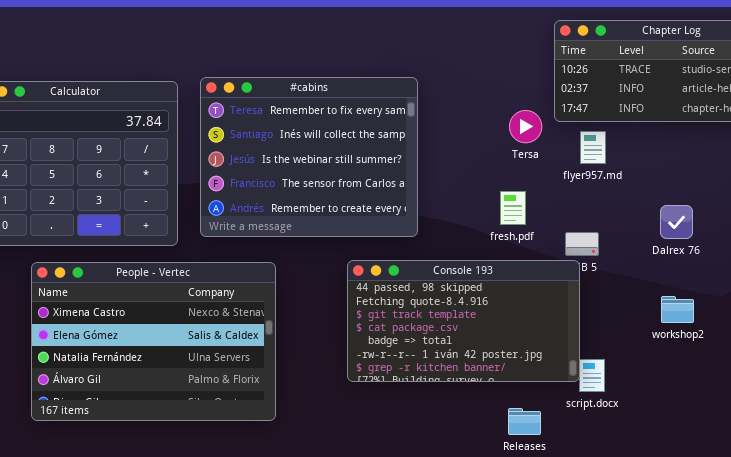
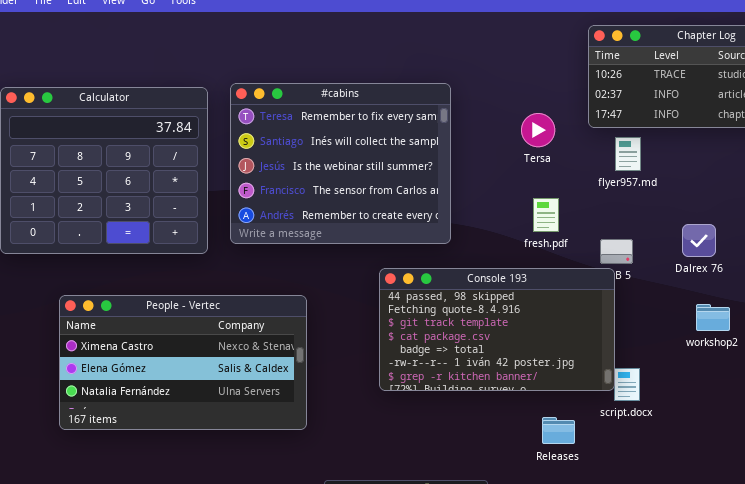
Tersa: [509,110,542,143] -> [521,113,555,147], moved
Dalrex 76: [660,205,693,239] -> [682,224,716,257], moved
People - Vertec: [31,262,276,421] -> [59,295,307,430], resized

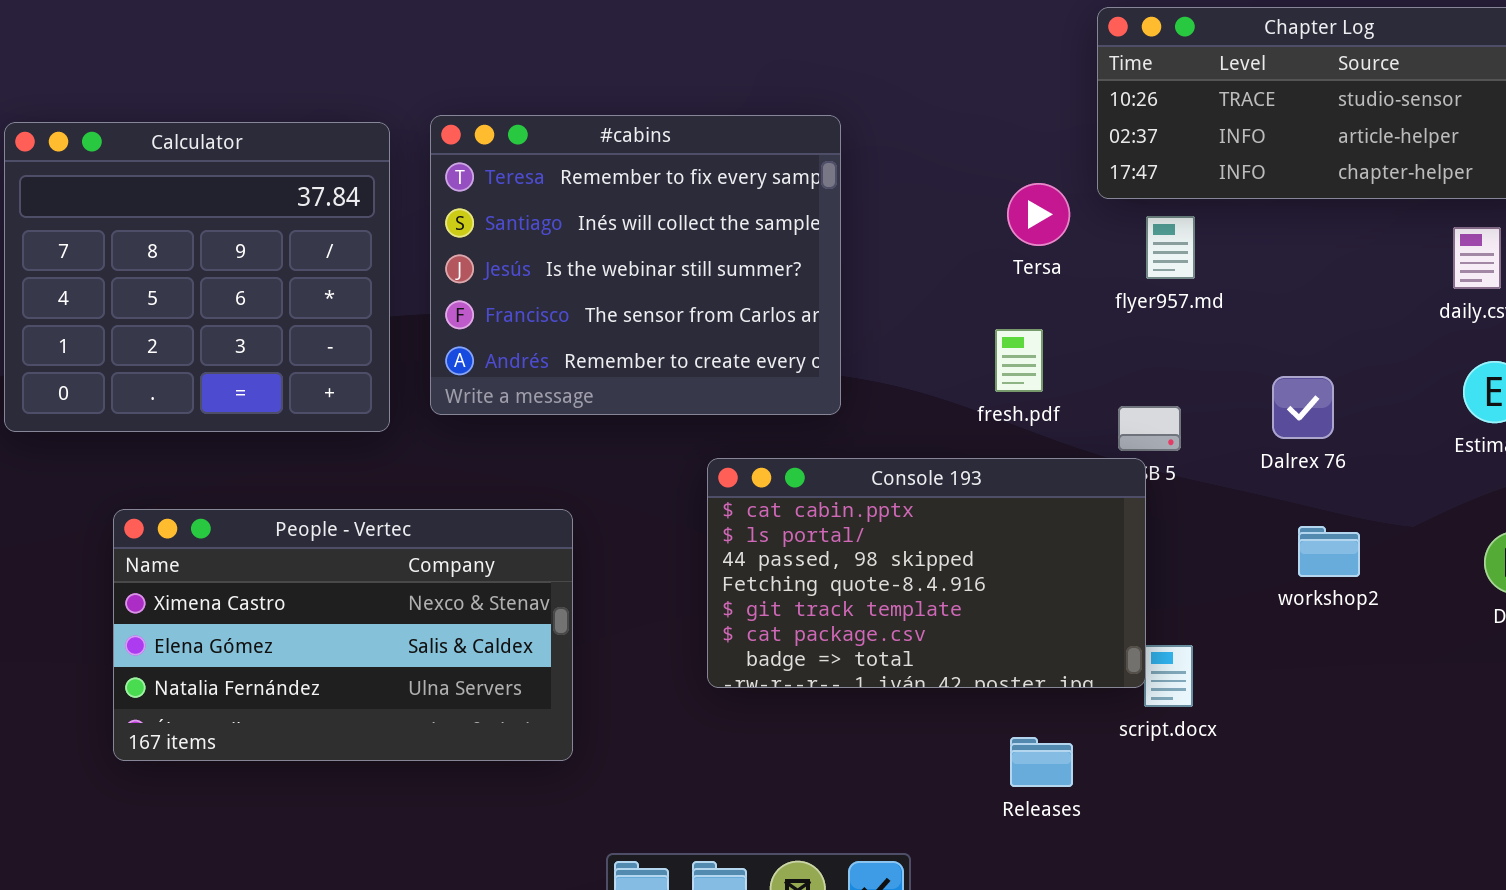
Tersa: [521,113,555,147] -> [1007,183,1070,246], moved
Console 193: [379,268,615,391] -> [707,458,1146,688], scrolled up 2 rows

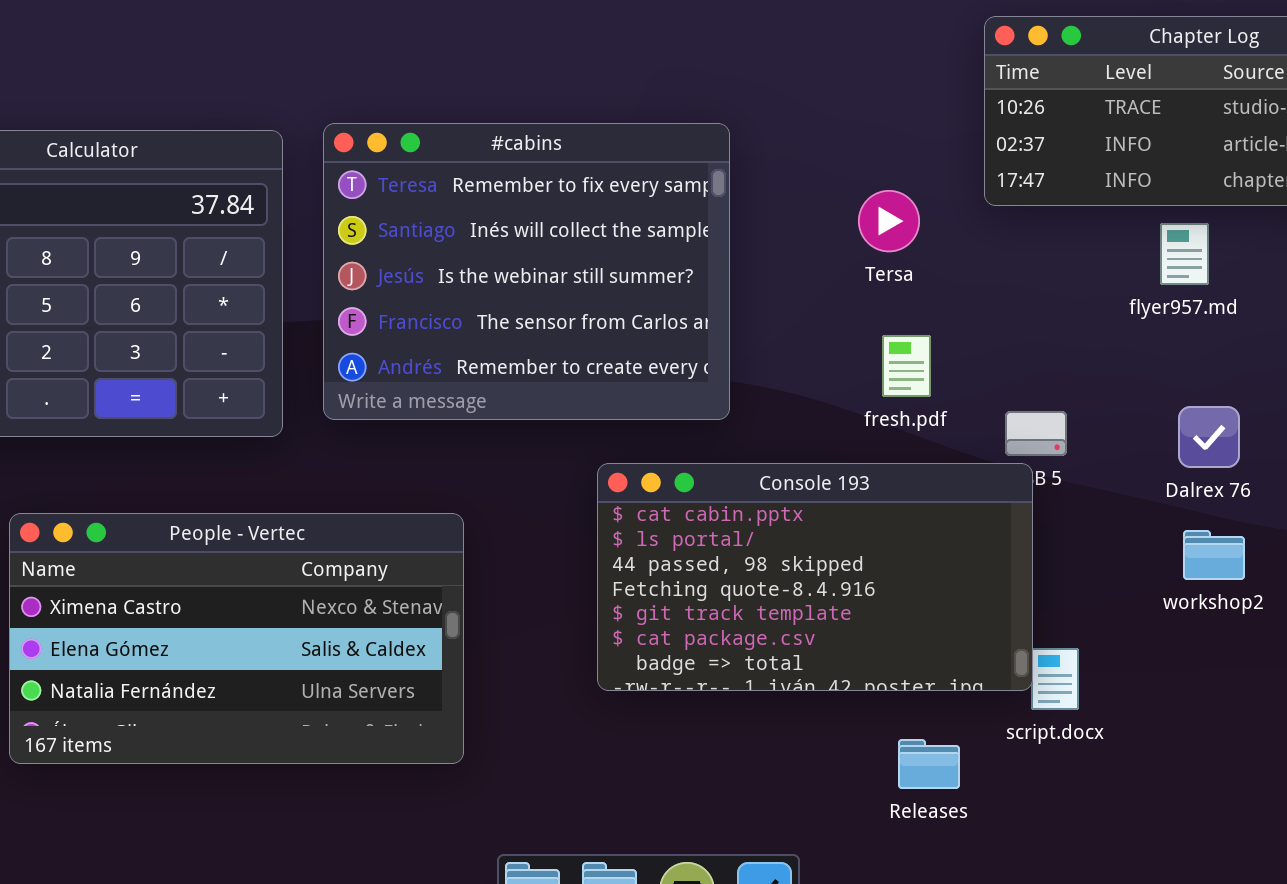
Tersa: [1007,183,1070,246] -> [858,190,920,252], moved
flyer957.md: [1146,216,1195,279] -> [1160,223,1209,285], moved
Dalrex 76: [1272,376,1334,439] -> [1178,406,1240,468], moved

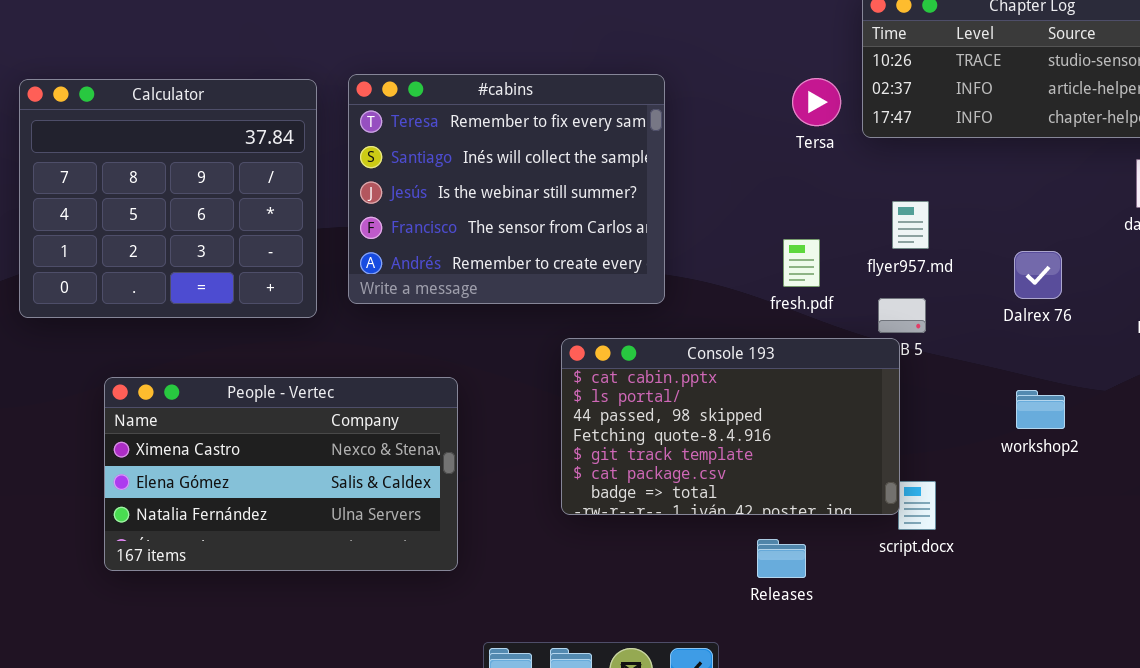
Tersa: [858,190,920,252] -> [792,78,841,126], moved
flyer957.md: [1160,223,1209,285] -> [892,201,929,249], moved
Dalrex 76: [1178,406,1240,468] -> [1014,251,1062,299], moved
Releases: [898,739,960,789] -> [757,539,806,578], moved

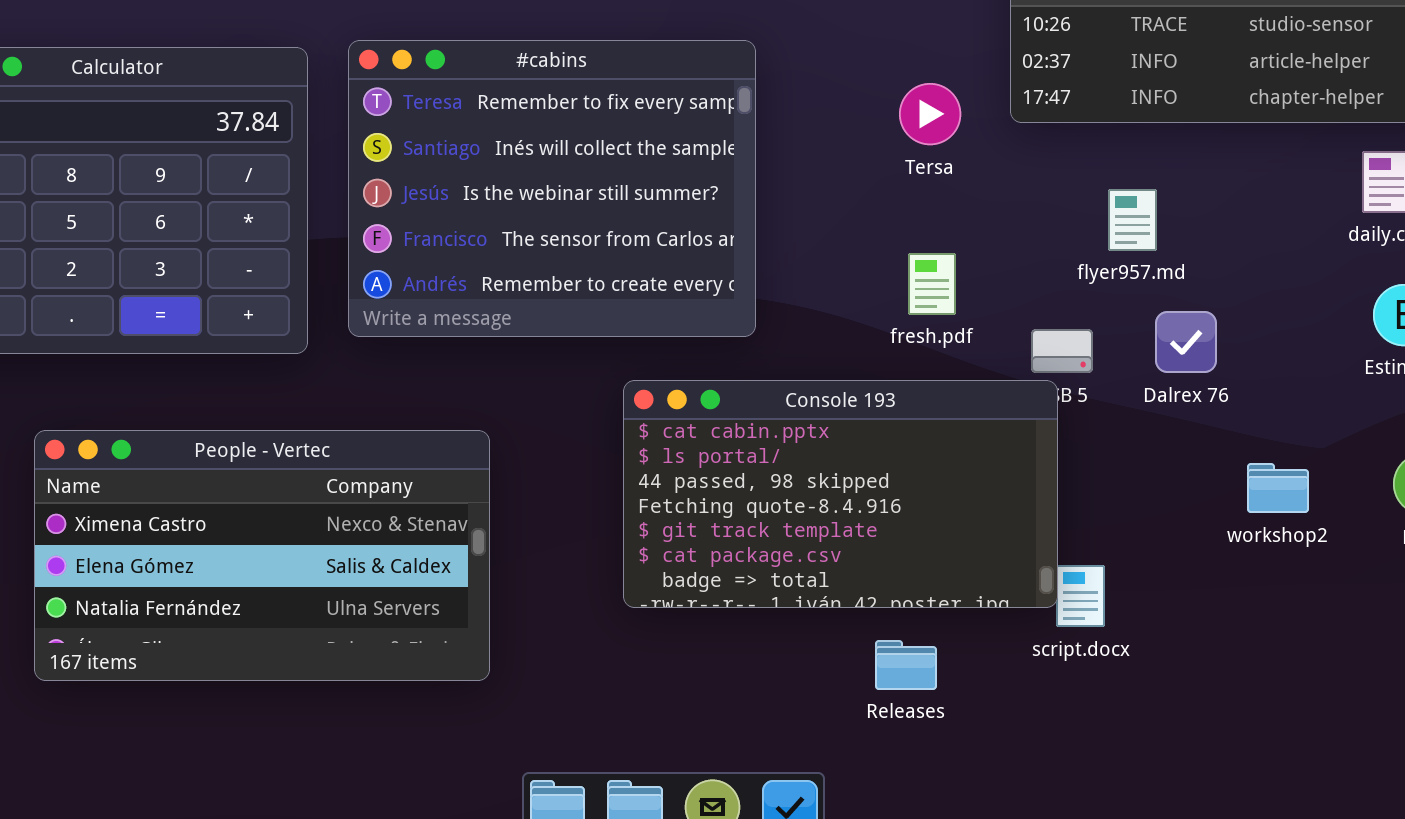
Tersa: [792,78,841,126] -> [899,83,961,145], moved
flyer957.md: [892,201,929,249] -> [1108,189,1157,251], moved
Dalrex 76: [1014,251,1062,299] -> [1155,311,1217,373], moved
workshop2: [1016,390,1065,429] -> [1247,463,1309,513], moved

